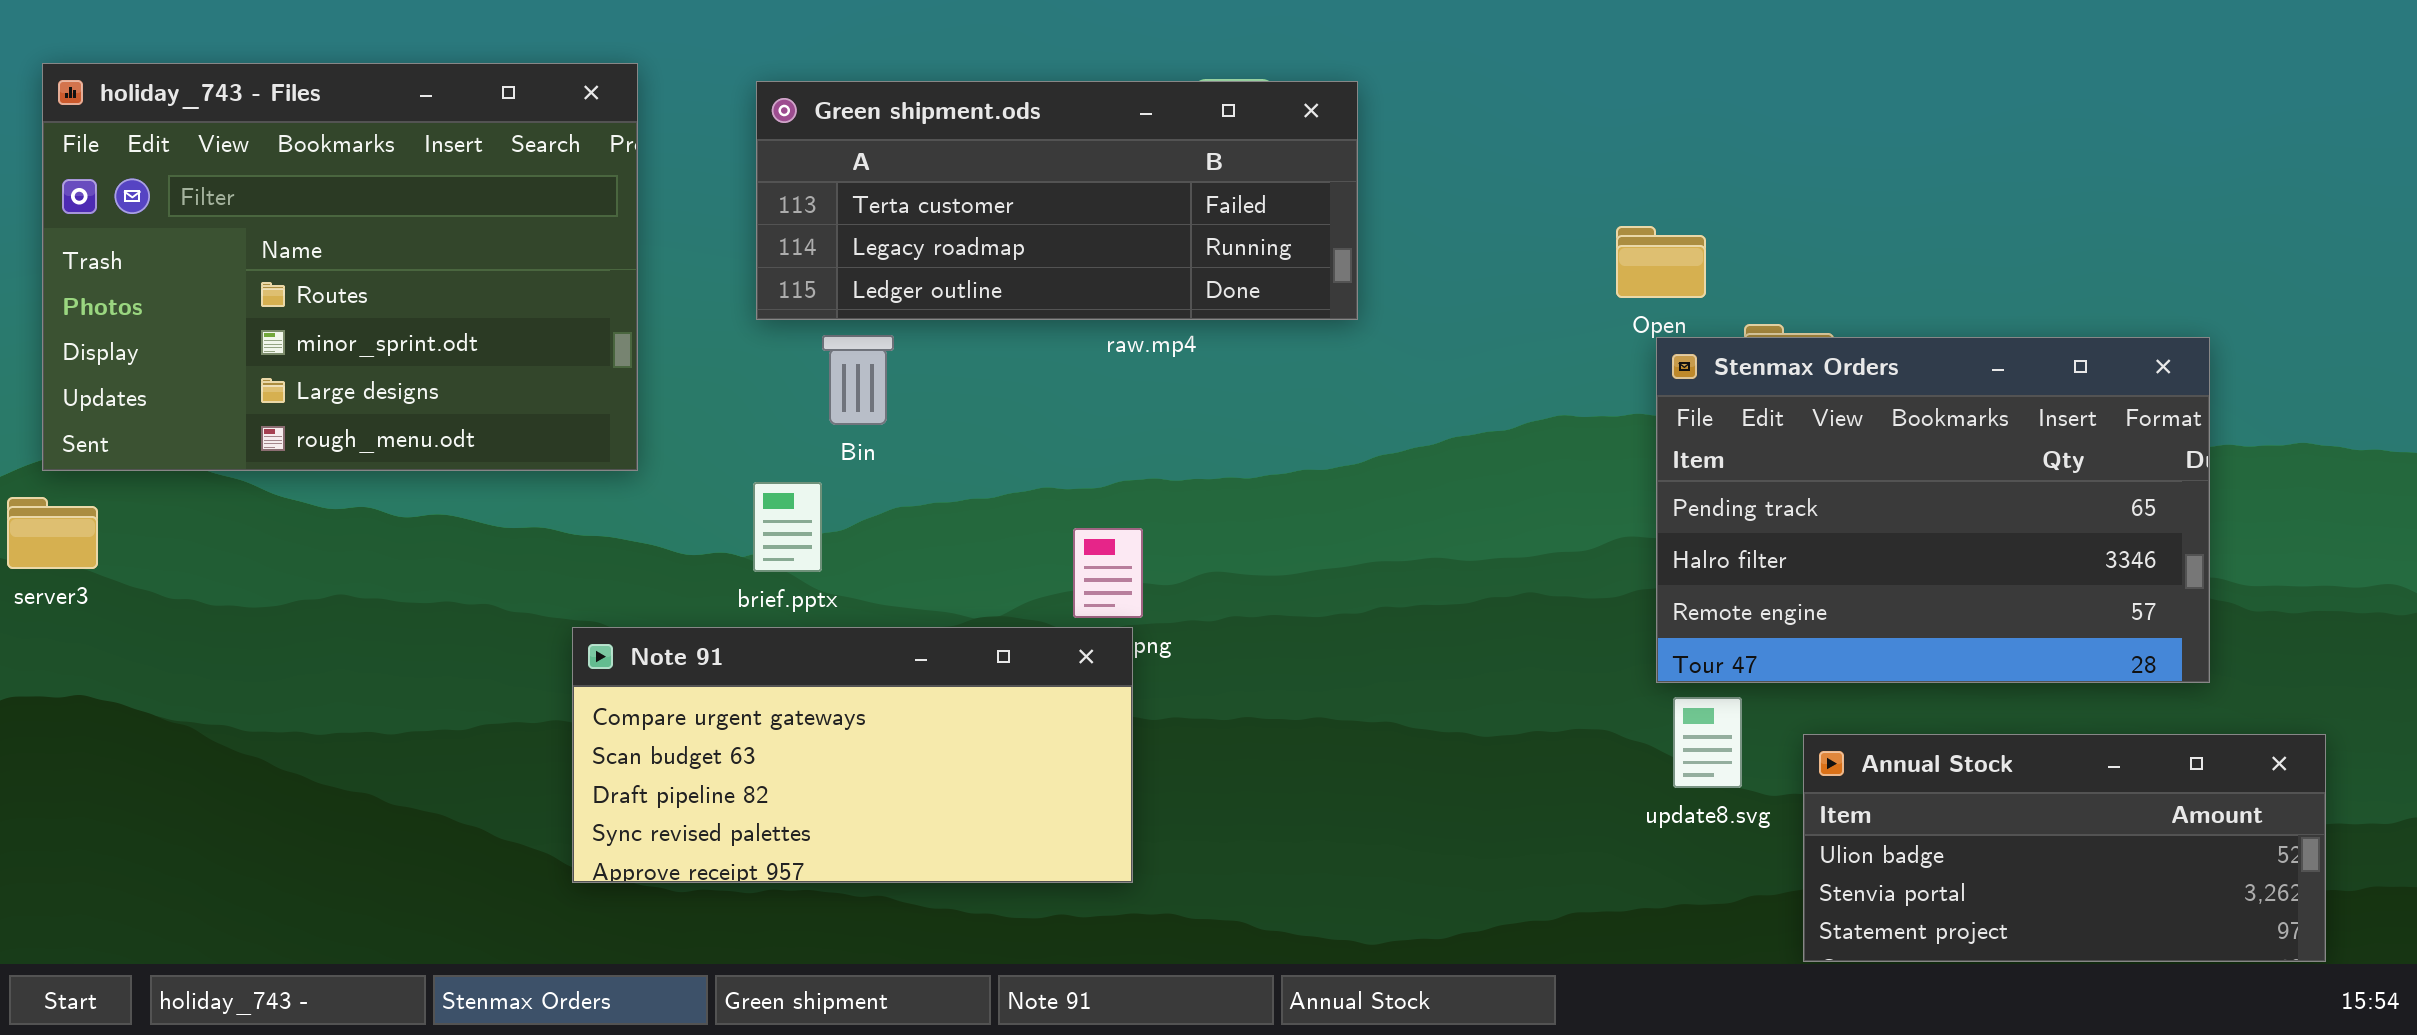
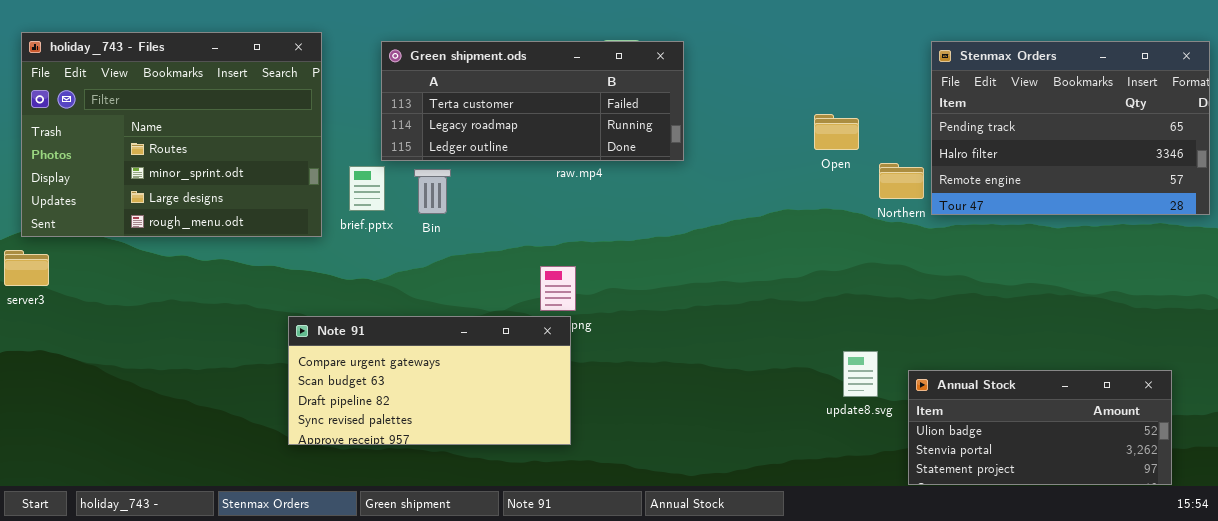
Stenmax Orders: [1656,337,2210,683] -> [931,41,1210,215], moved
brief.pptx: [753,482,822,572] -> [349,166,385,211], moved

